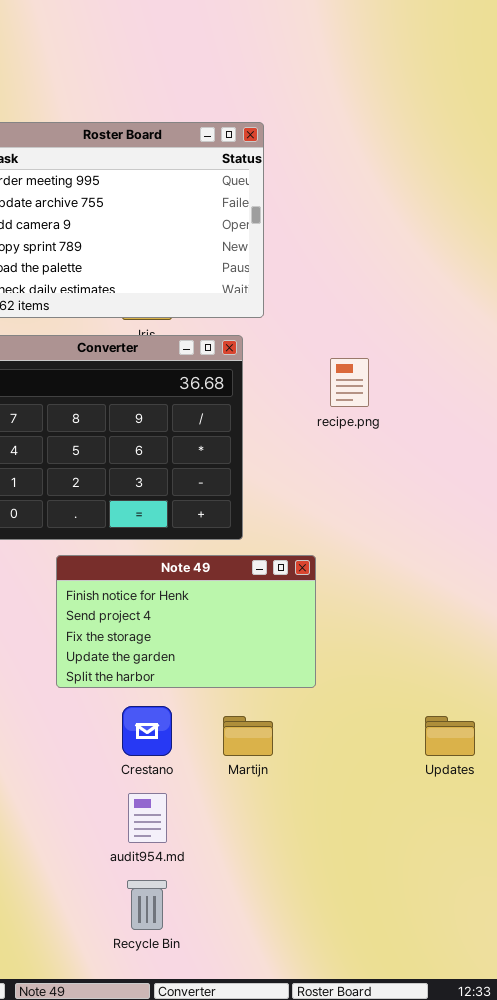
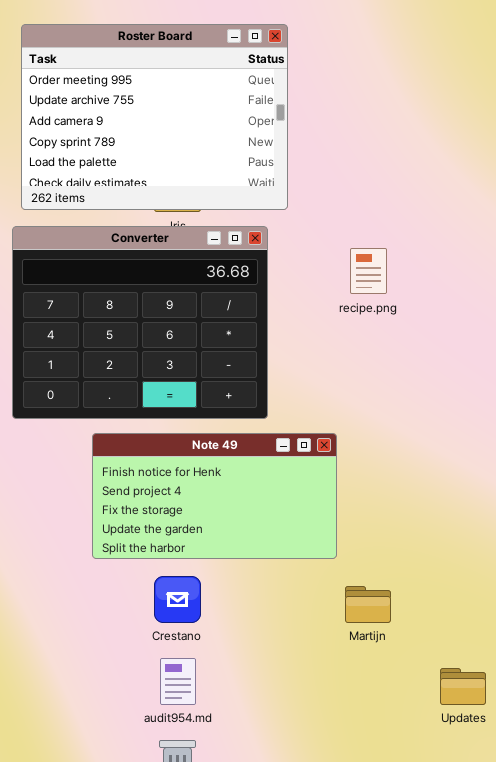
Martijn: [223,716,273,756] -> [345,586,391,623], moved
Updates: [425,716,475,756] -> [440,668,486,705], moved

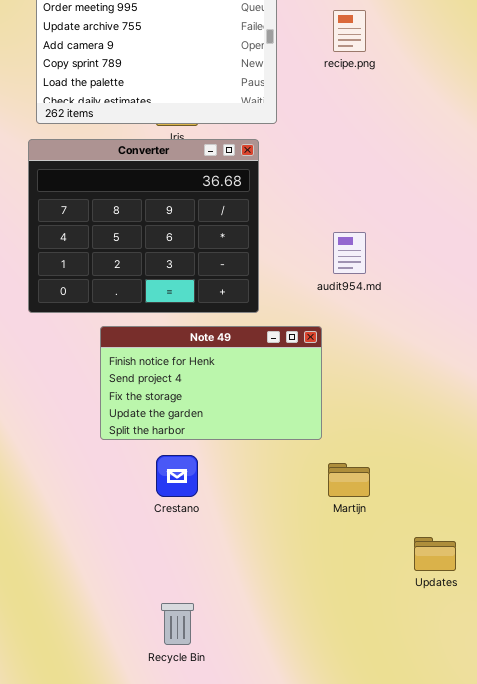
recipe.png: [350,248,387,294] -> [333,10,366,52], moved
audit954.md: [160,658,196,705] -> [333,232,366,274], moved

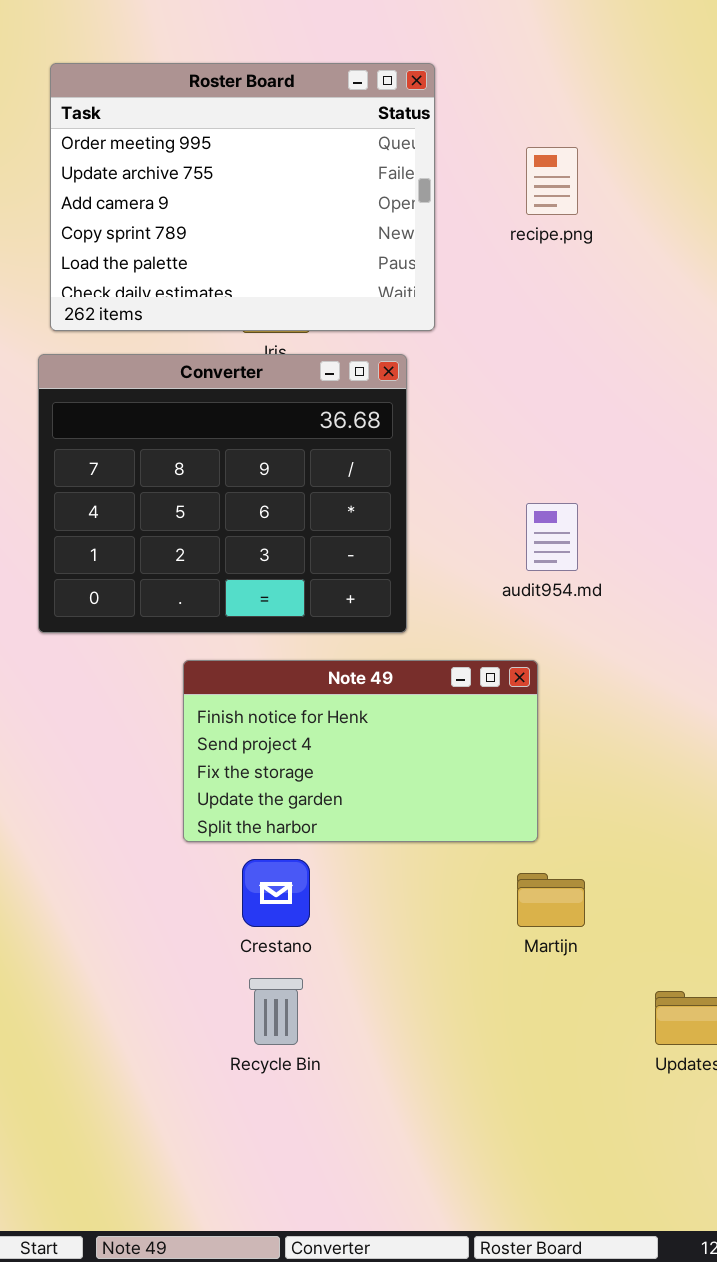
Note 49: [100,326,322,440] -> [183,660,538,842], moved
Recycle Bin: [161,603,194,645] -> [249,978,303,1045], moved

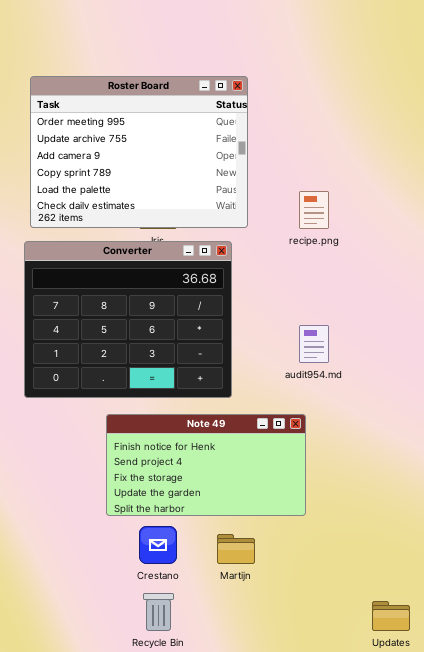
recipe.png: [526,147,578,215] -> [299,191,329,229], moved
Martijn: [517,873,585,927] -> [217,534,255,564], moved

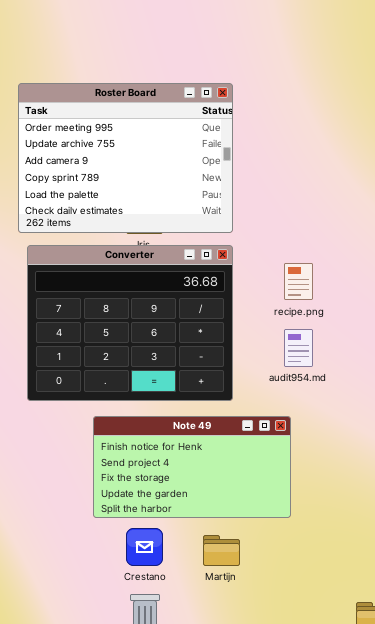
recipe.png: [299,191,329,229] -> [284,263,313,300], moved
Converter: [24,241,232,398] -> [27,245,233,401], moved

